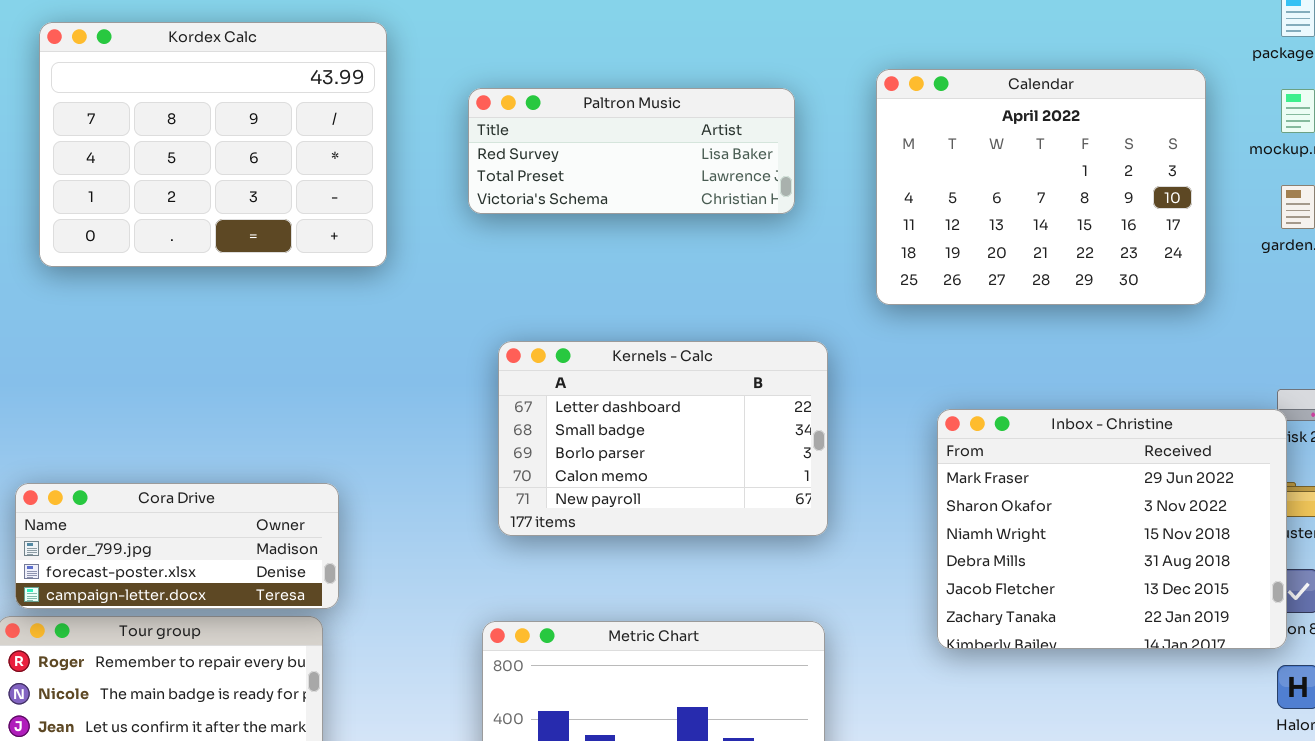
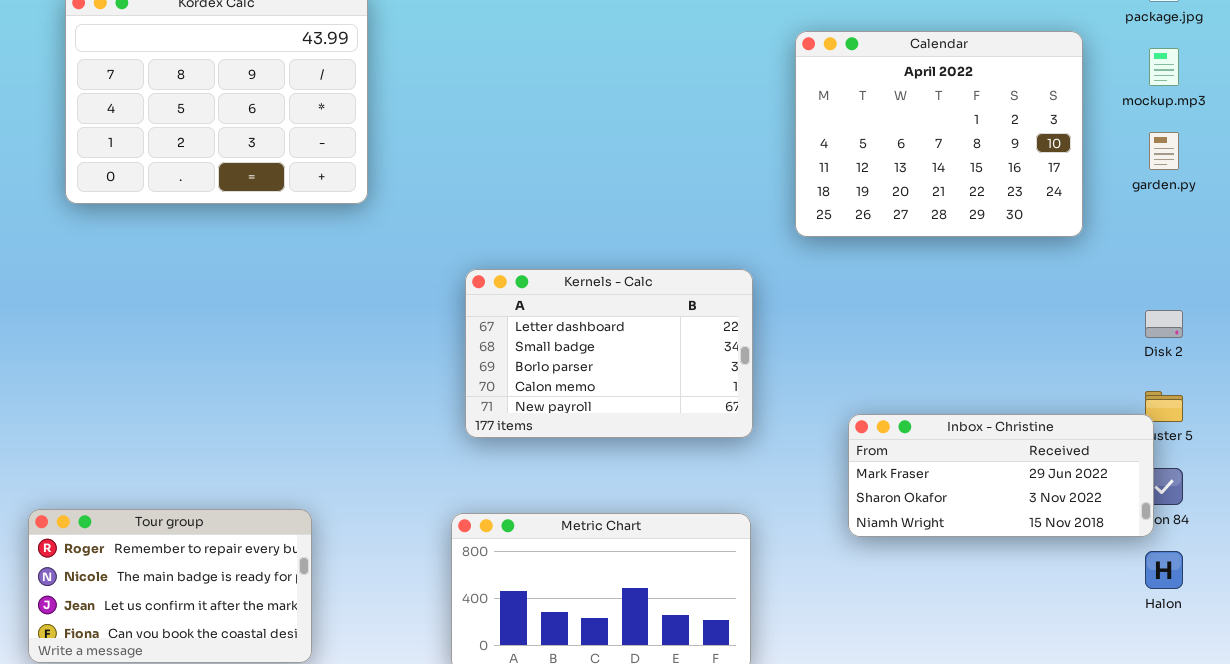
Paltron Music: [468,88,795,214] -> none, closed
Inbox - Christine: [937,409,1287,649] -> [848,414,1154,537], resized
Cora Drive: [15,483,339,609] -> none, closed

